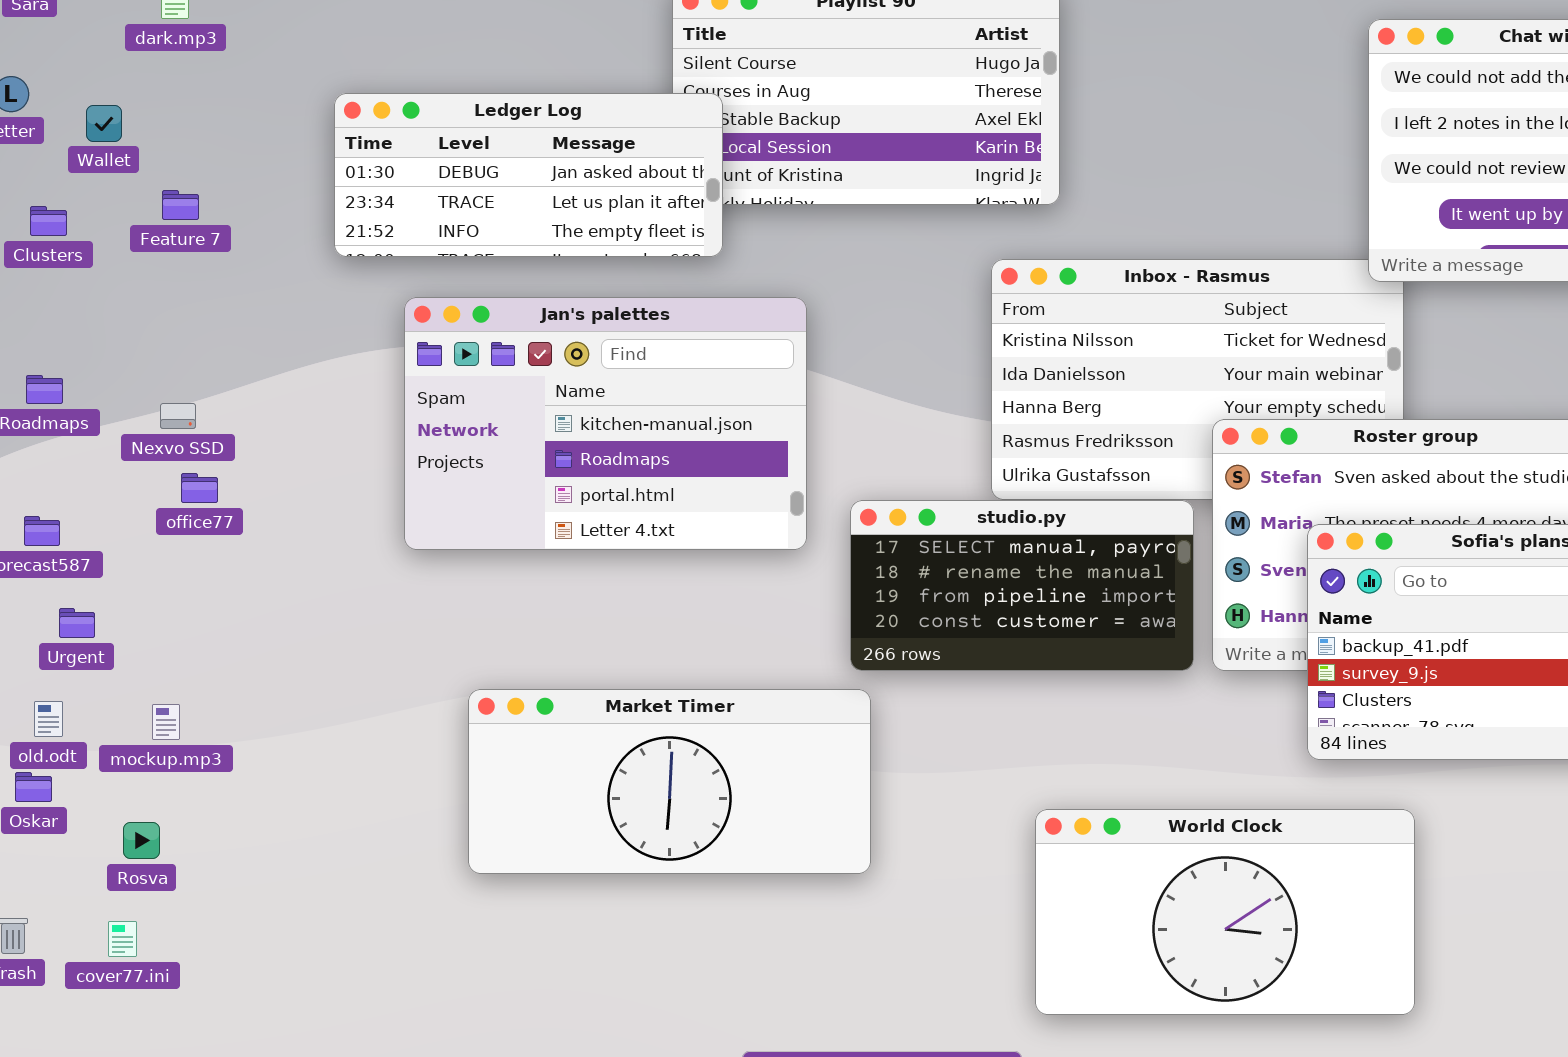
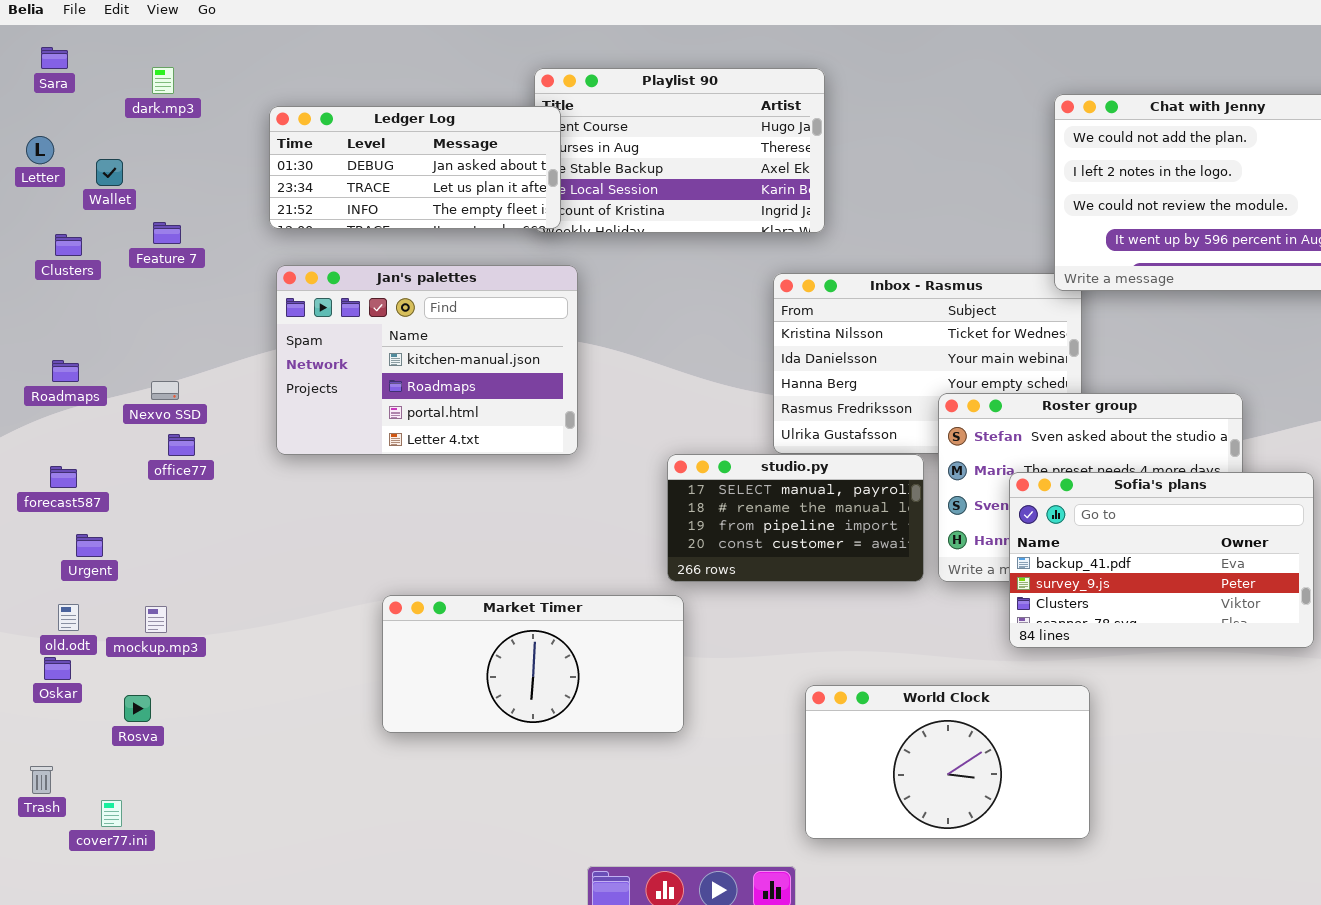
Ledger Log: [334,93,723,257] -> [269,106,561,229], moved
Jan's palettes: [404,297,807,550] -> [276,265,578,455], moved
cover77.ini: [108,921,137,957] -> [101,800,122,827], moved

